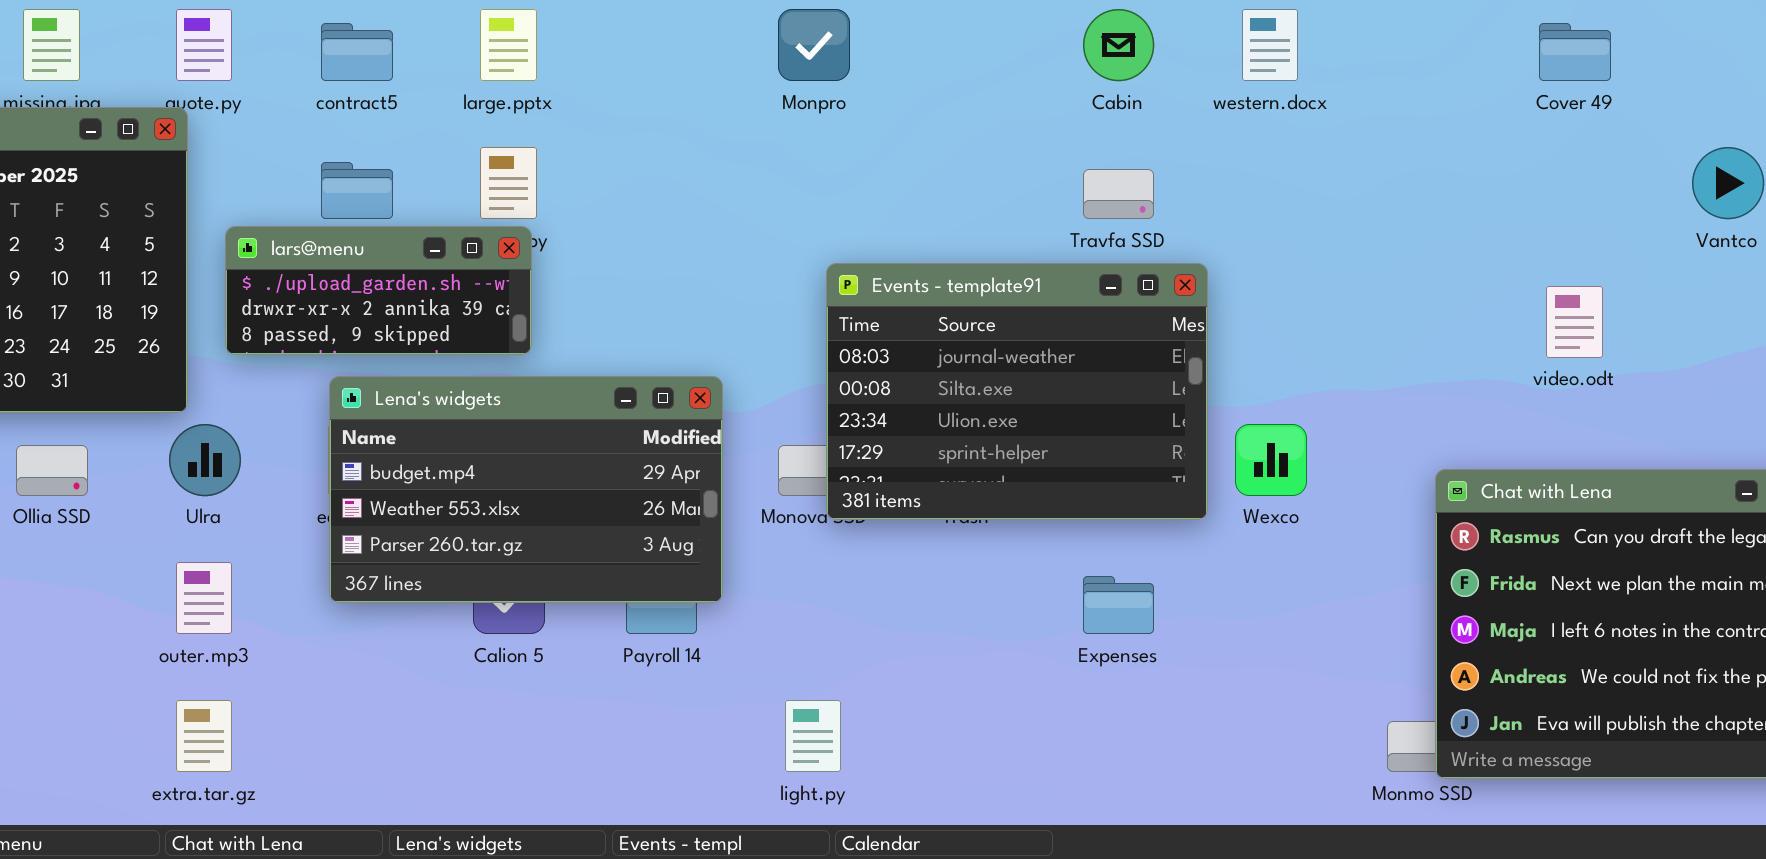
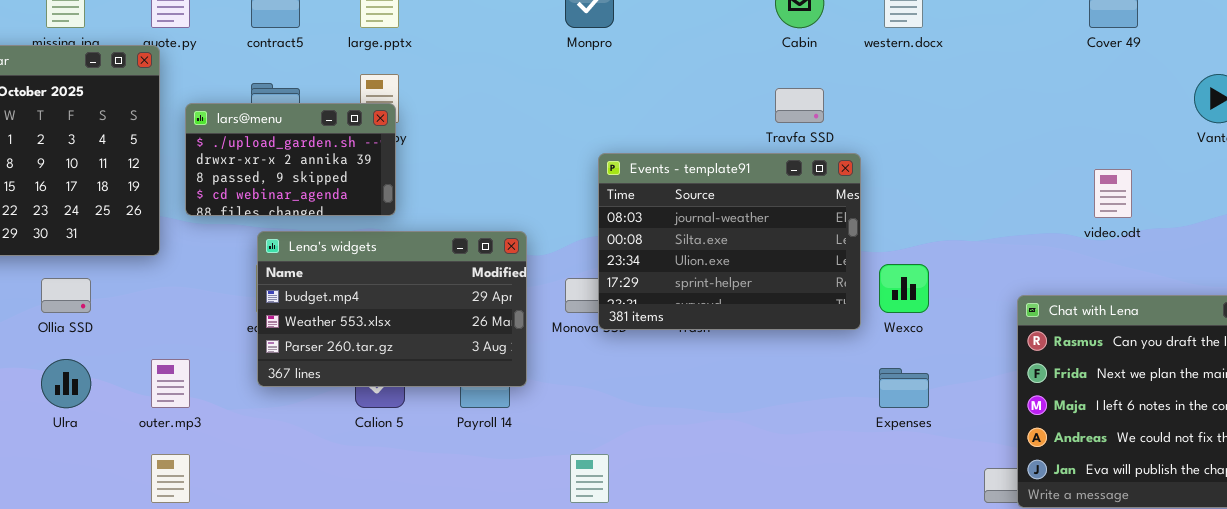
lars@menu: [225,226,532,355] -> [185,103,396,216], resized
Ulra: [169,424,241,496] -> [41,359,91,408], moved
Expenses: [1083,576,1154,634] -> [879,368,929,408], moved

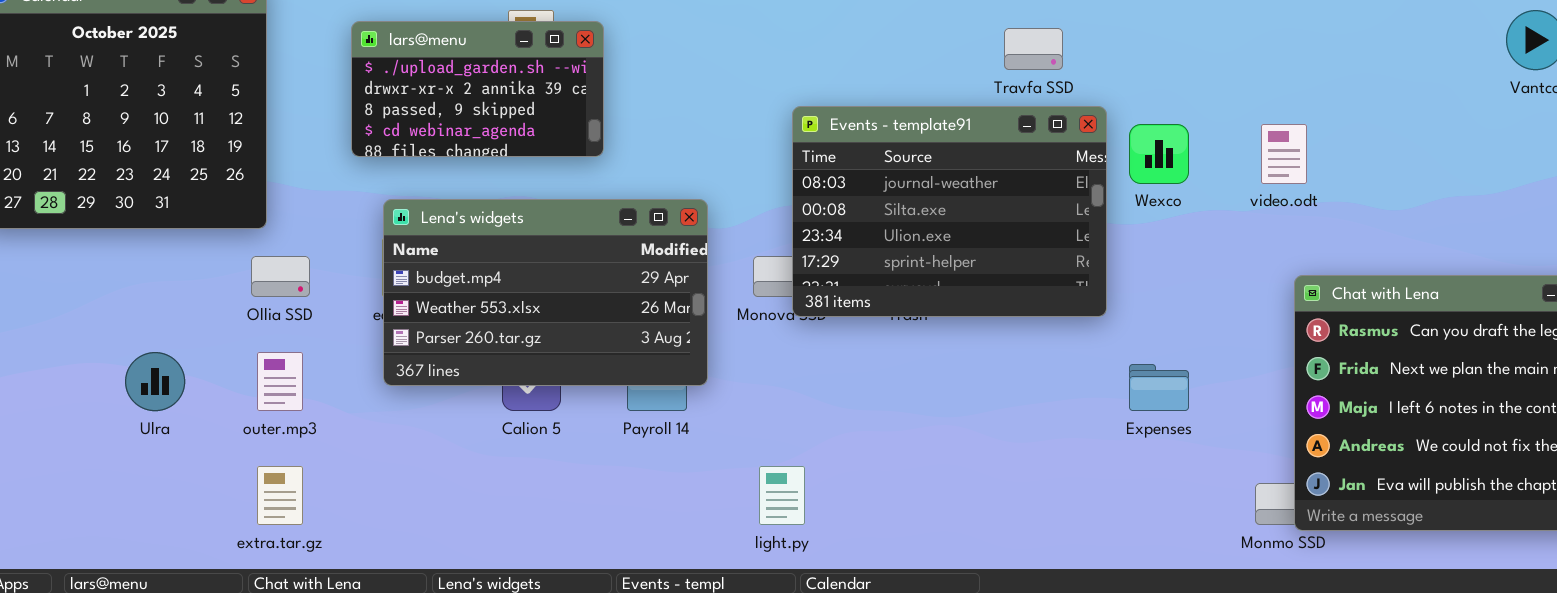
lars@menu: [185,103,396,216] -> [351,21,604,157], moved
video.odt: [1094,169,1132,218] -> [1261,124,1307,184], moved
Wexco: [879,264,929,313] -> [1129,124,1189,184], moved
Ollia SSD: [41,278,91,313] -> [251,256,310,297], moved

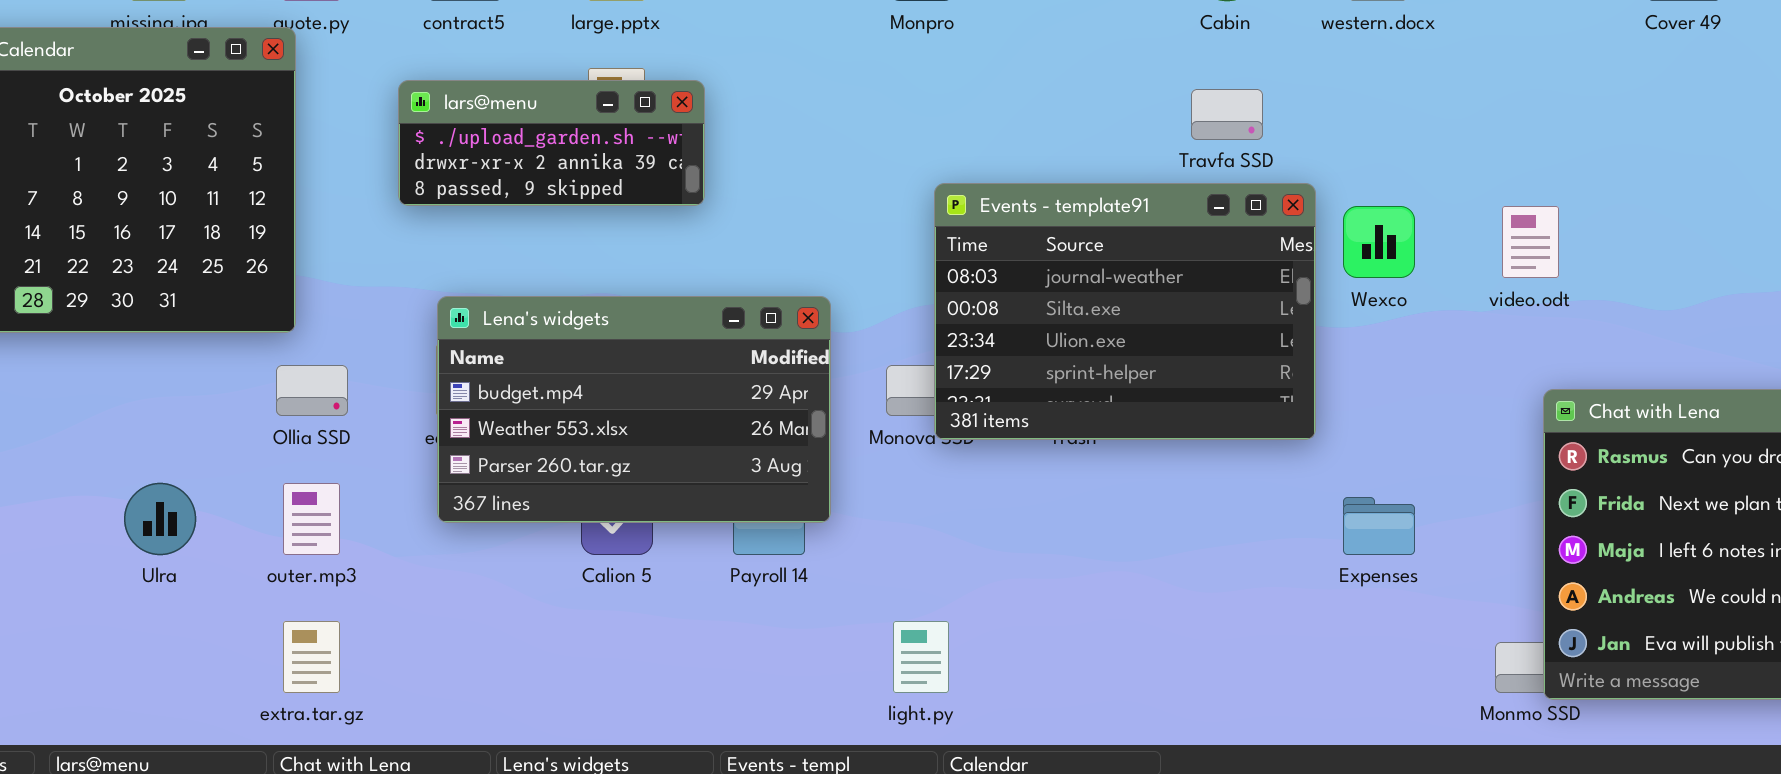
lars@menu: [351,21,604,157] -> [398,80,705,206], resized

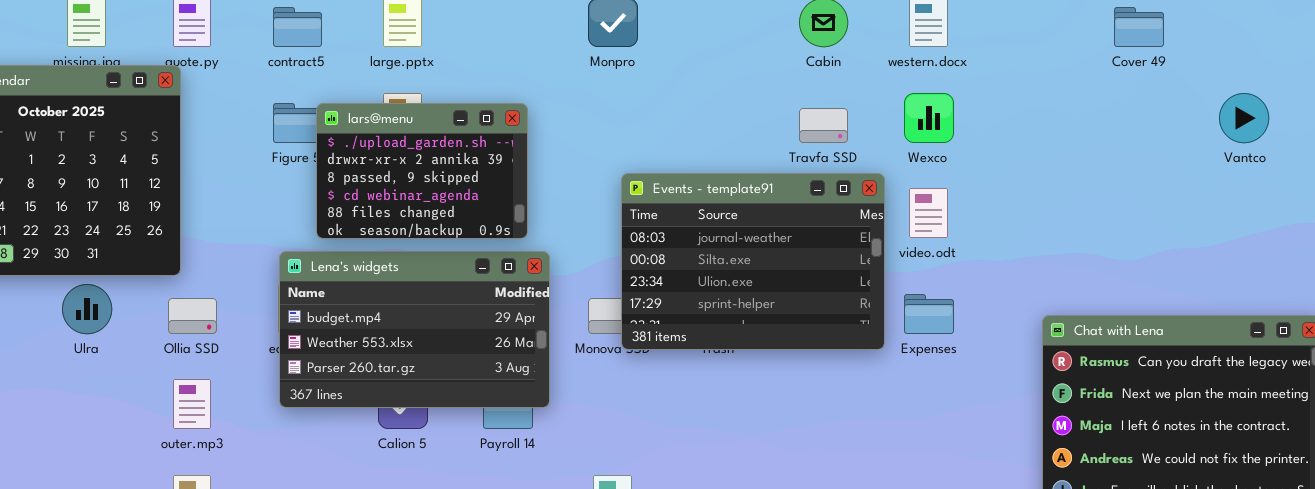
lars@menu: [398,80,705,206] -> [316,103,528,239], moved, resized
Wexco: [1343,206,1415,278] -> [904,93,954,143], moved
video.odt: [1502,206,1559,278] -> [909,188,948,238], moved
Ulra: [124,483,196,555] -> [62,284,112,334], moved
Expenses: [1343,497,1415,555] -> [904,294,954,334], moved

